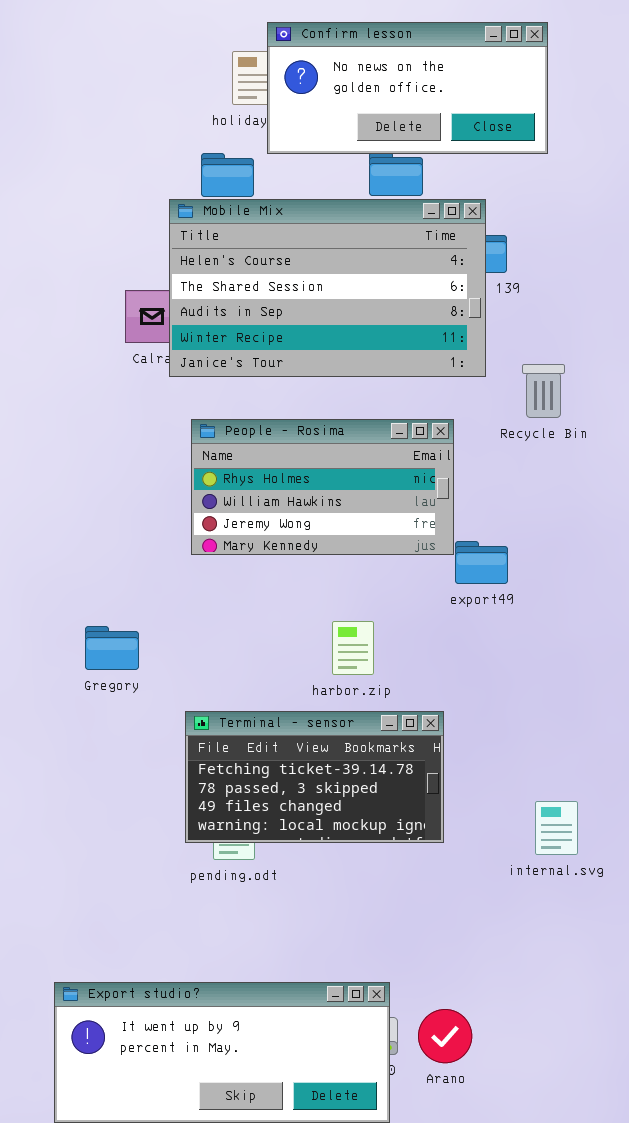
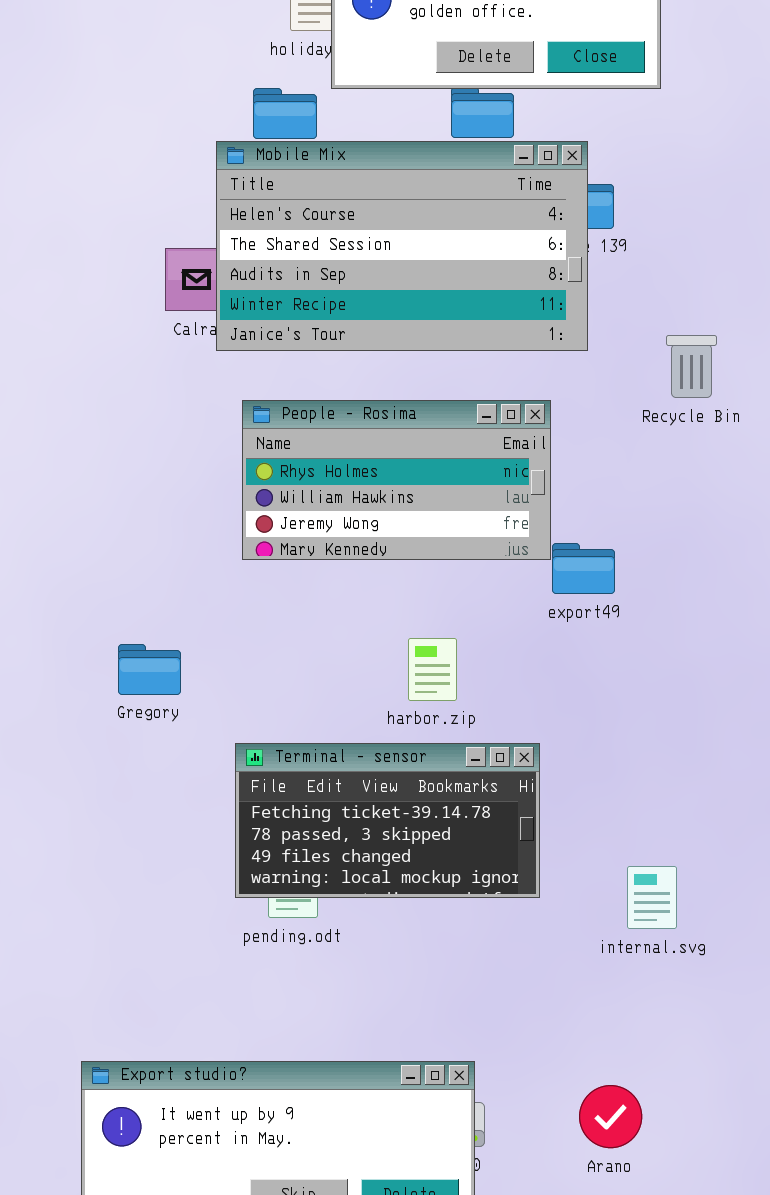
Recycle Bin: [522,364,565,418] -> [666,335,717,398], moved
internal.svg: [535,801,578,855] -> [627,866,677,929], moved
Arano: [418,1009,472,1063] -> [579,1085,642,1148], moved

